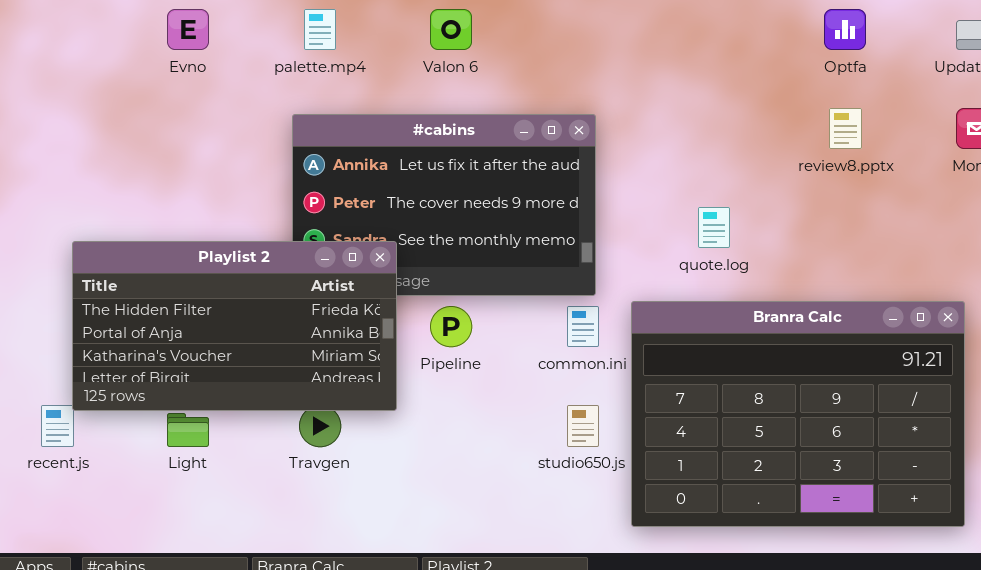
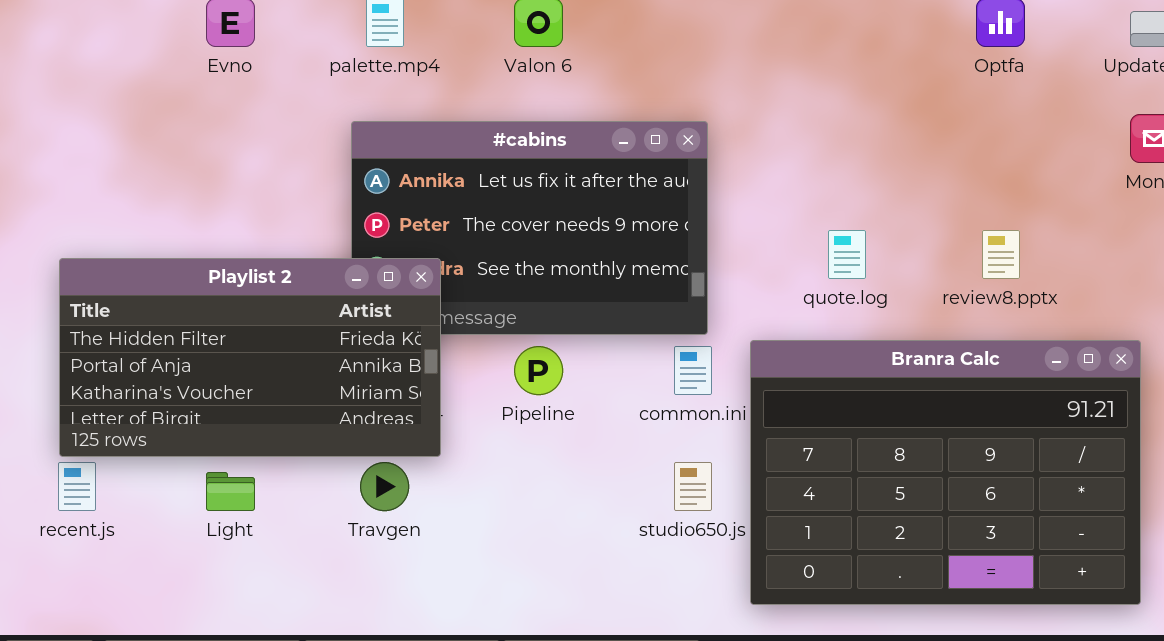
review8.pptx: [829,108,862,149] -> [982,230,1020,279], moved
Playlist 2: [72,241,397,411] -> [59,258,441,457], moved

